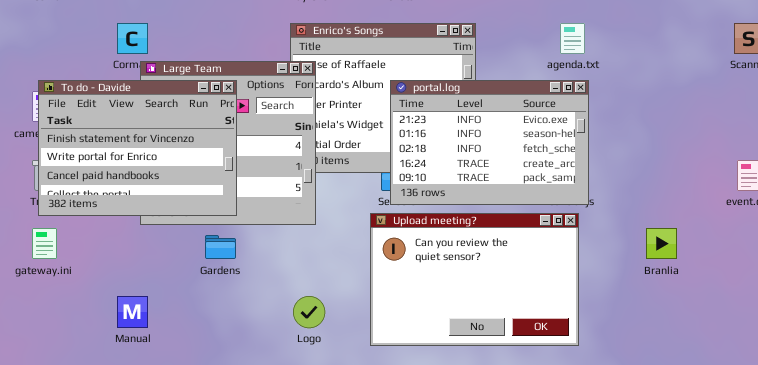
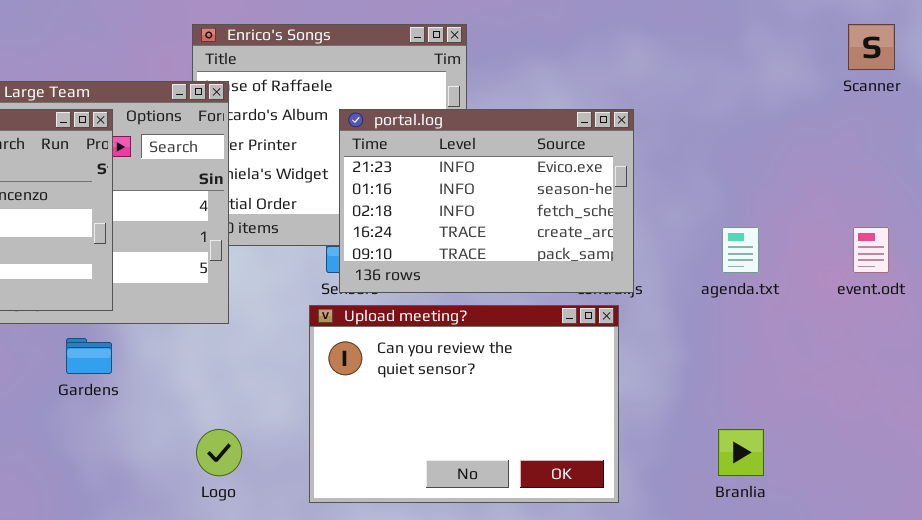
agenda.txt: [560,23,585,54] -> [722,227,759,273], moved
Branlia: [646,228,677,259] -> [718,429,764,476], moved

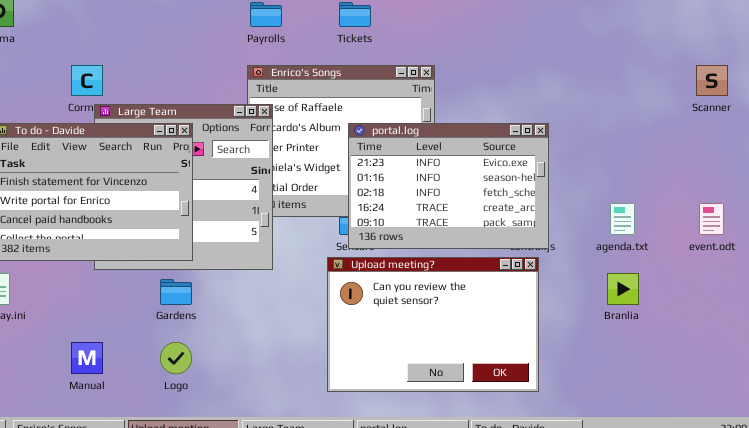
Logo: [196,429,242,476] -> [160,342,192,374], moved
Branlia: [718,429,764,476] -> [607,273,639,305], moved

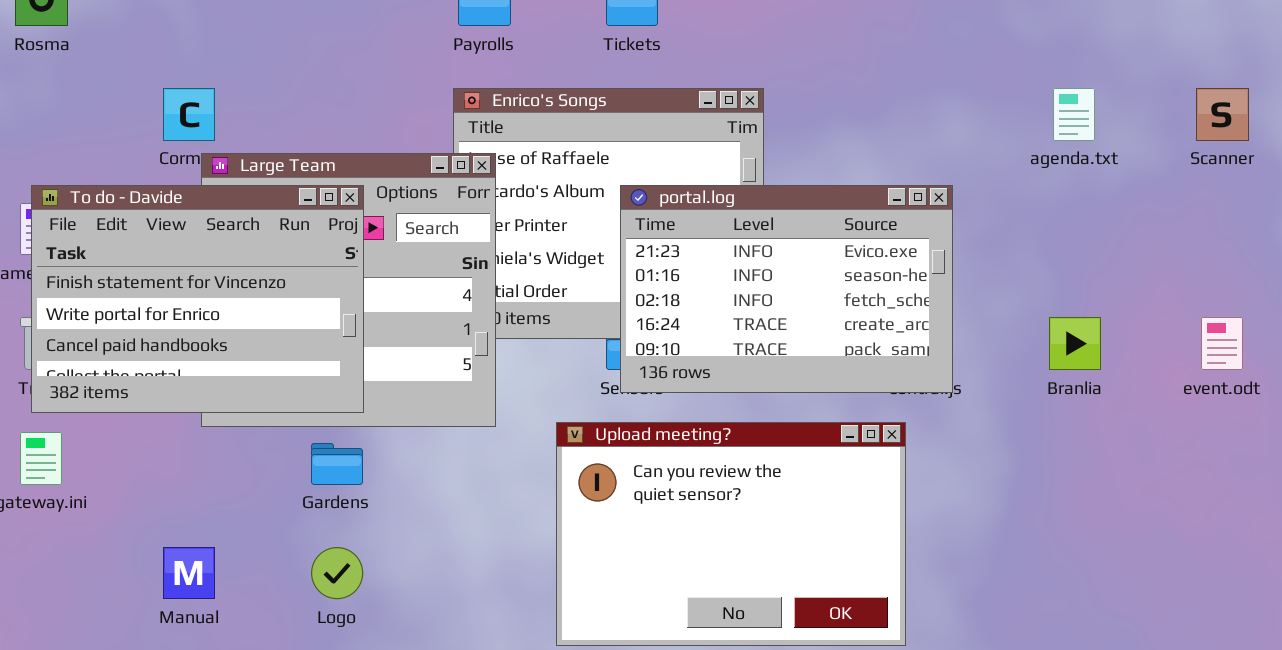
agenda.txt: [610,203,635,235] -> [1053,88,1095,141], moved
Upload meeting?: [327,257,539,392] -> [556,422,906,646], moved
Branlia: [607,273,639,305] -> [1049,317,1101,370], moved

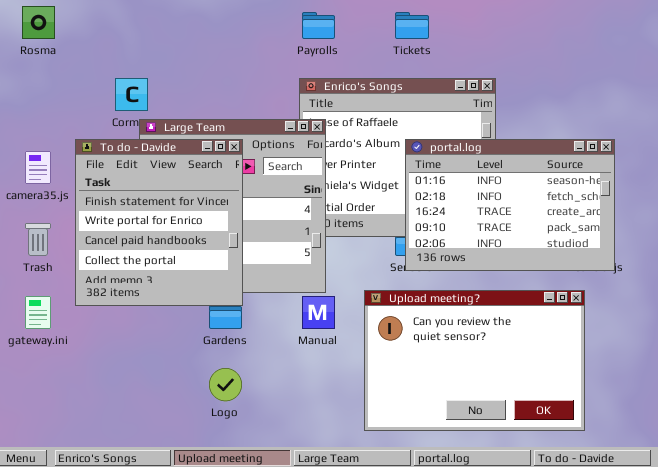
To do - Davide: [31,185,364,413] -> [75,139,243,306], resized
portal.log: [620,185,953,393] -> [405,139,615,271], scrolled down 1 row
Manual: [163,547,215,599] -> [302,296,335,329], moved

